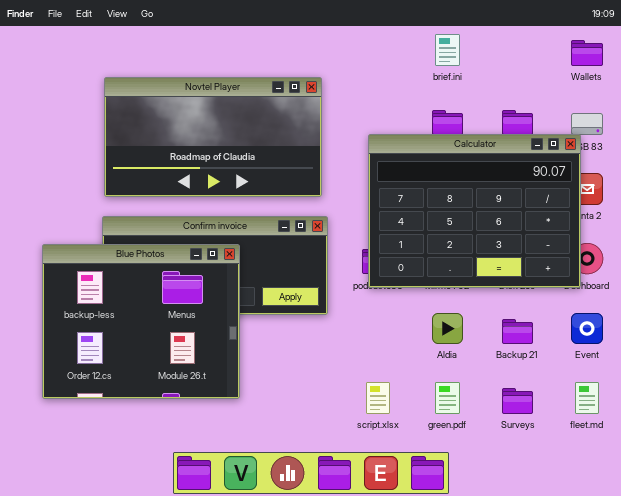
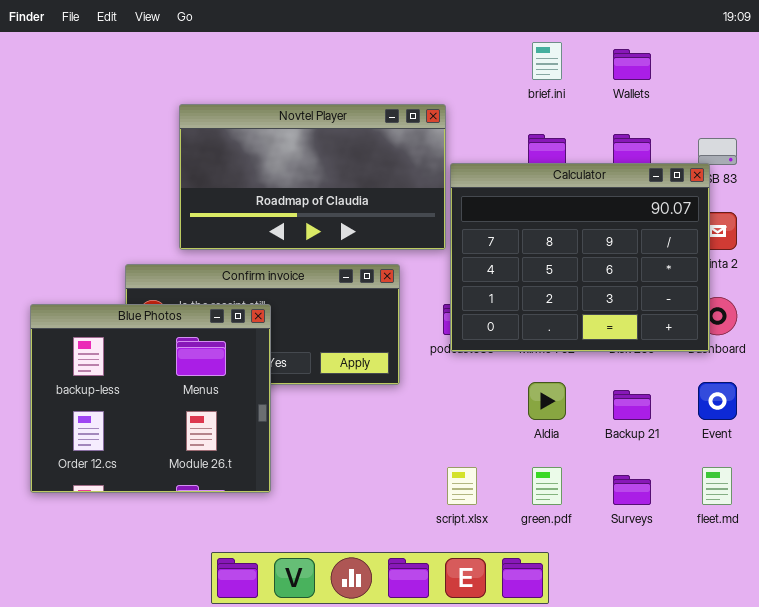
Wallets: [571,40,603,66] -> [613,49,651,80], moved
Novtel Player: [104,77,322,197] -> [179,104,446,250], moved
Blue Photos: [42,244,240,399] -> [30,304,271,493], moved

